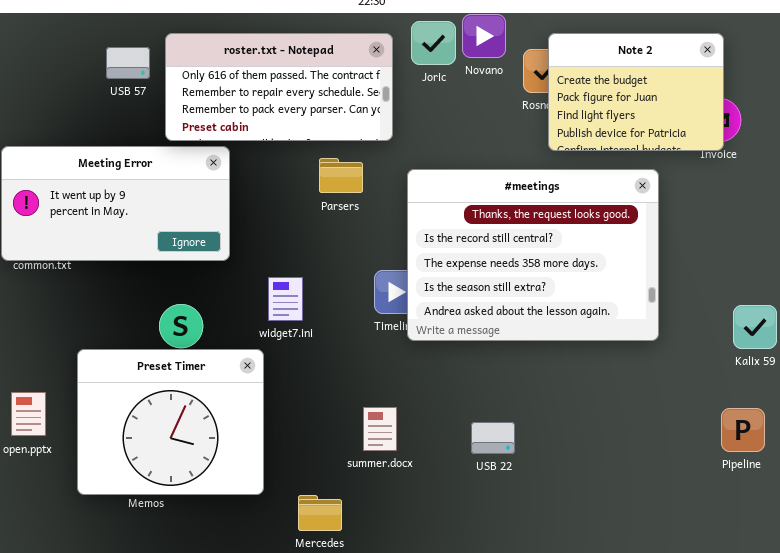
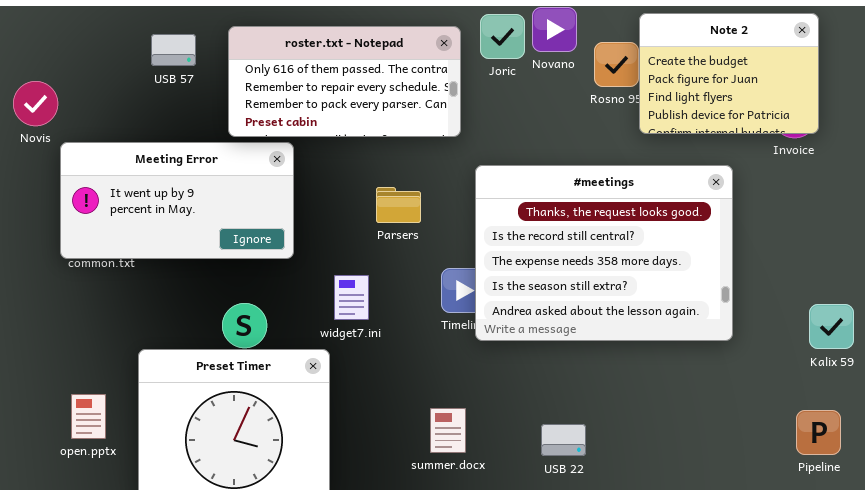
Note 2: [548,33,724,151] -> [639,13,819,134], moved
USB 57: [106,47,150,79] -> [151,34,196,66], moved
Parsers: [319,158,363,193] -> [376,187,421,223], moved

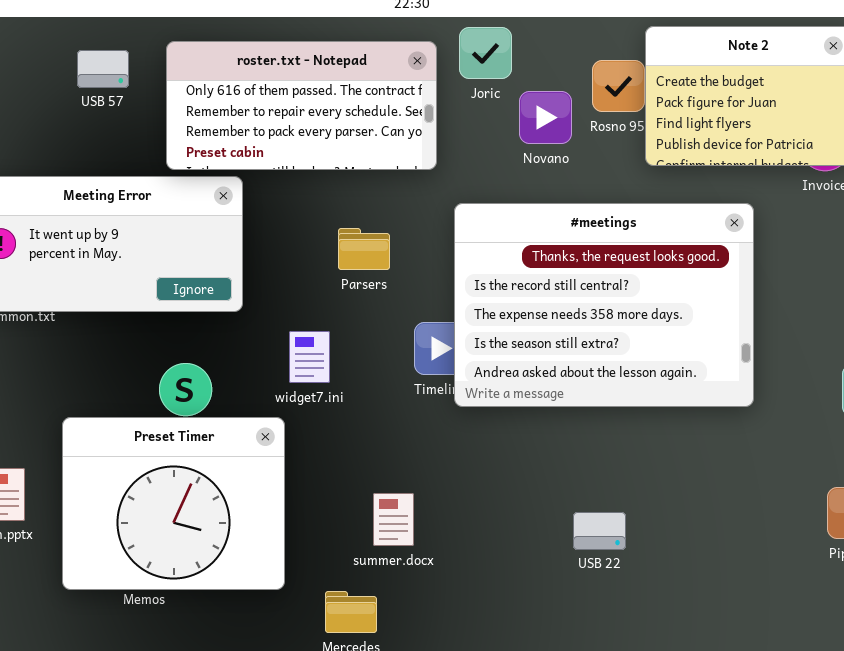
Novano: [532,7,577,52] -> [519,91,572,144], moved
summer.docx: [430,408,466,453] -> [373,493,414,546], moved
USB 22: [541,424,586,456] -> [573,512,626,550], moved

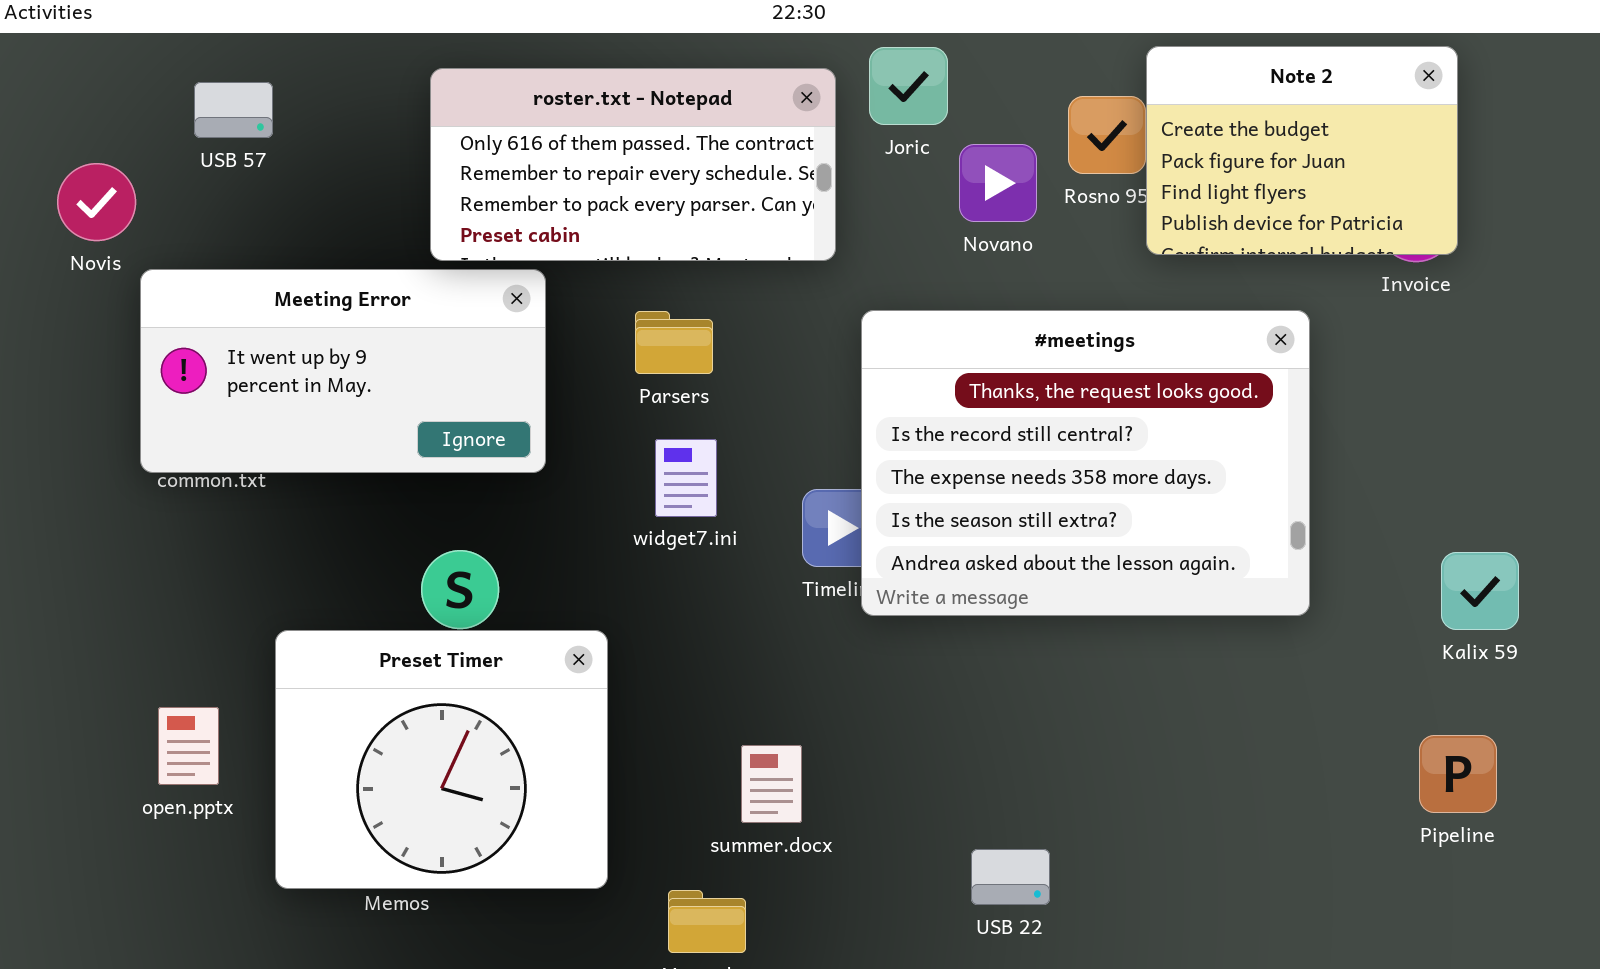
USB 57: [77,50,129,88] -> [194,82,273,138], moved
Parsers: [338,228,390,270] -> [635,311,713,374], moved
widget7.ini: [289,331,330,383] -> [655,439,717,517], moved
USB 22: [573,512,626,550] -> [971,849,1050,905], moved

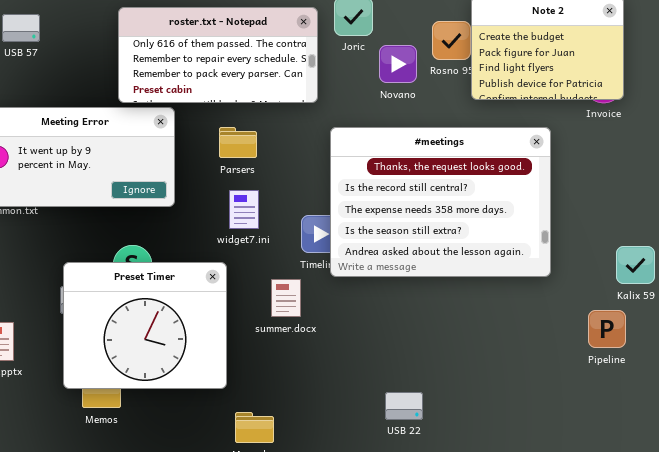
Preset Timer: [275,630,608,889] -> [63,262,227,389], moved
Pipeline: [1419,735,1497,813] -> [588,310,626,348], moved
summer.docx: [741,745,802,823] -> [271,279,301,317], moved

